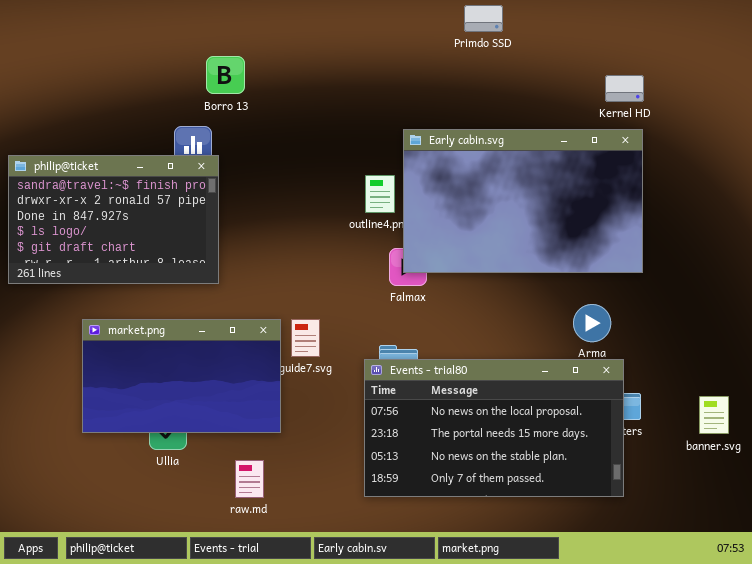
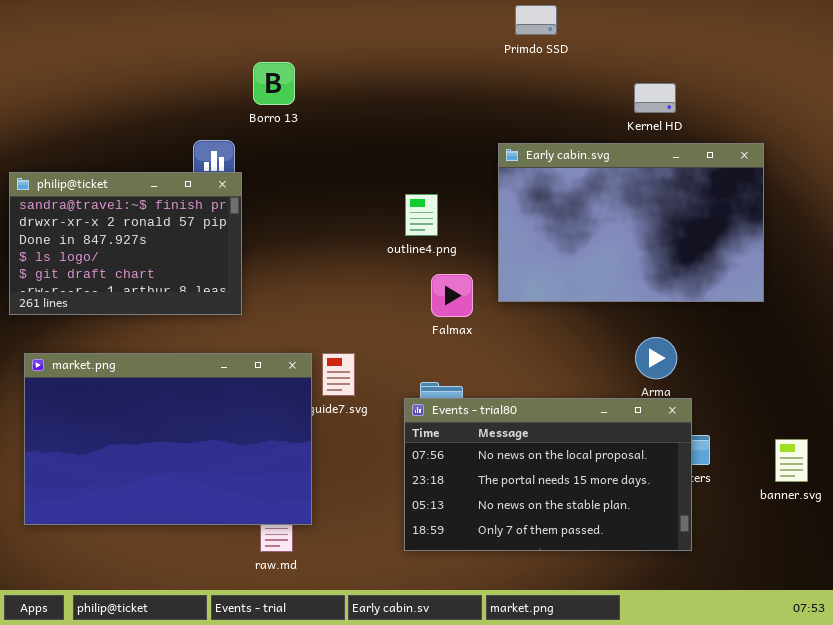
Borro 13: [206,56,245,94] -> [253,62,295,105], moved
Kernel HD: [605,75,644,102] -> [634,83,676,113], moved
Early cabin.svg: [403,129,643,273] -> [498,143,764,302], moved
market.png: [82,319,281,433] -> [24,353,312,525], resized

